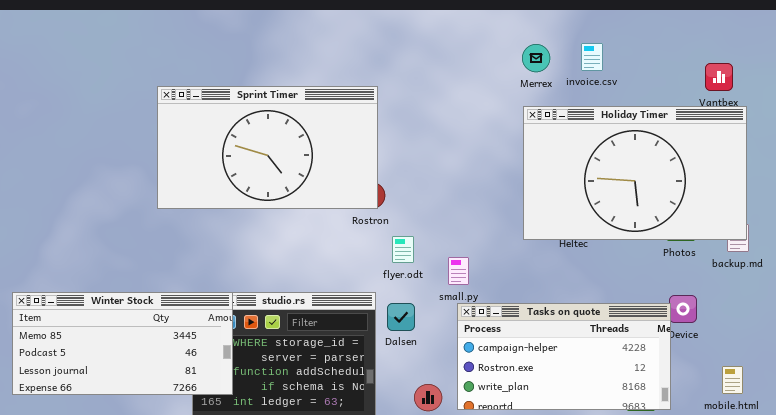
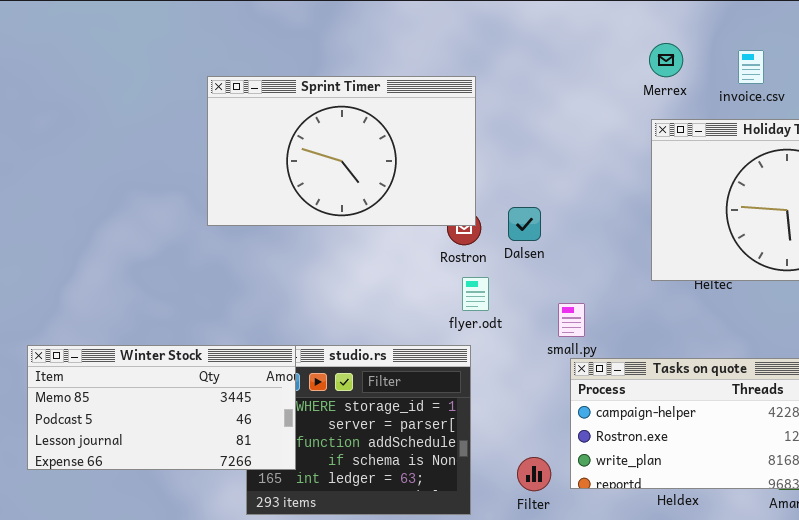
invoice.csv: [581,43,603,71] -> [738,50,764,84], moved
Sprint Timer: [157,86,378,209] -> [207,76,476,226], moved
flyer.odt: [392,236,414,263] -> [462,277,489,311], moved
Dalsen: [387,303,415,331] -> [508,207,541,241], moved

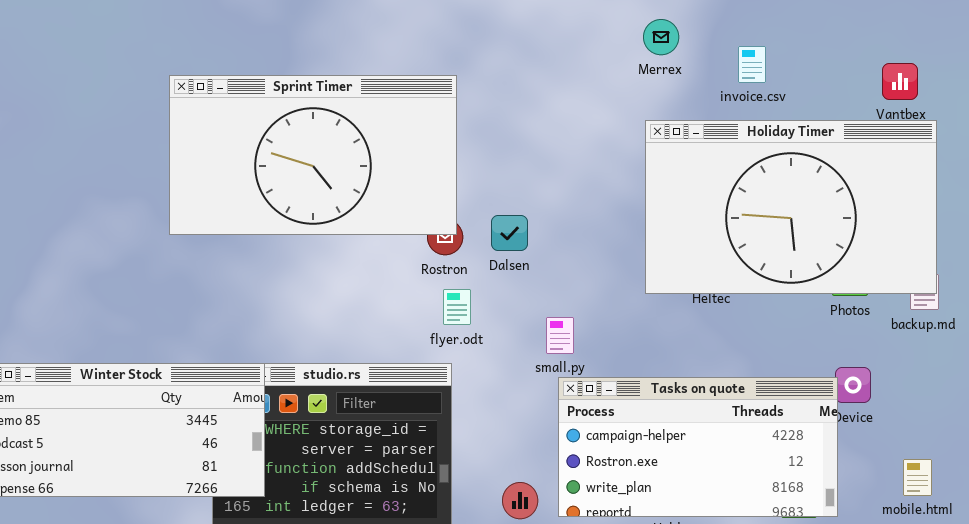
Merrex: [649,43,683,77] -> [643,19,679,55], moved

